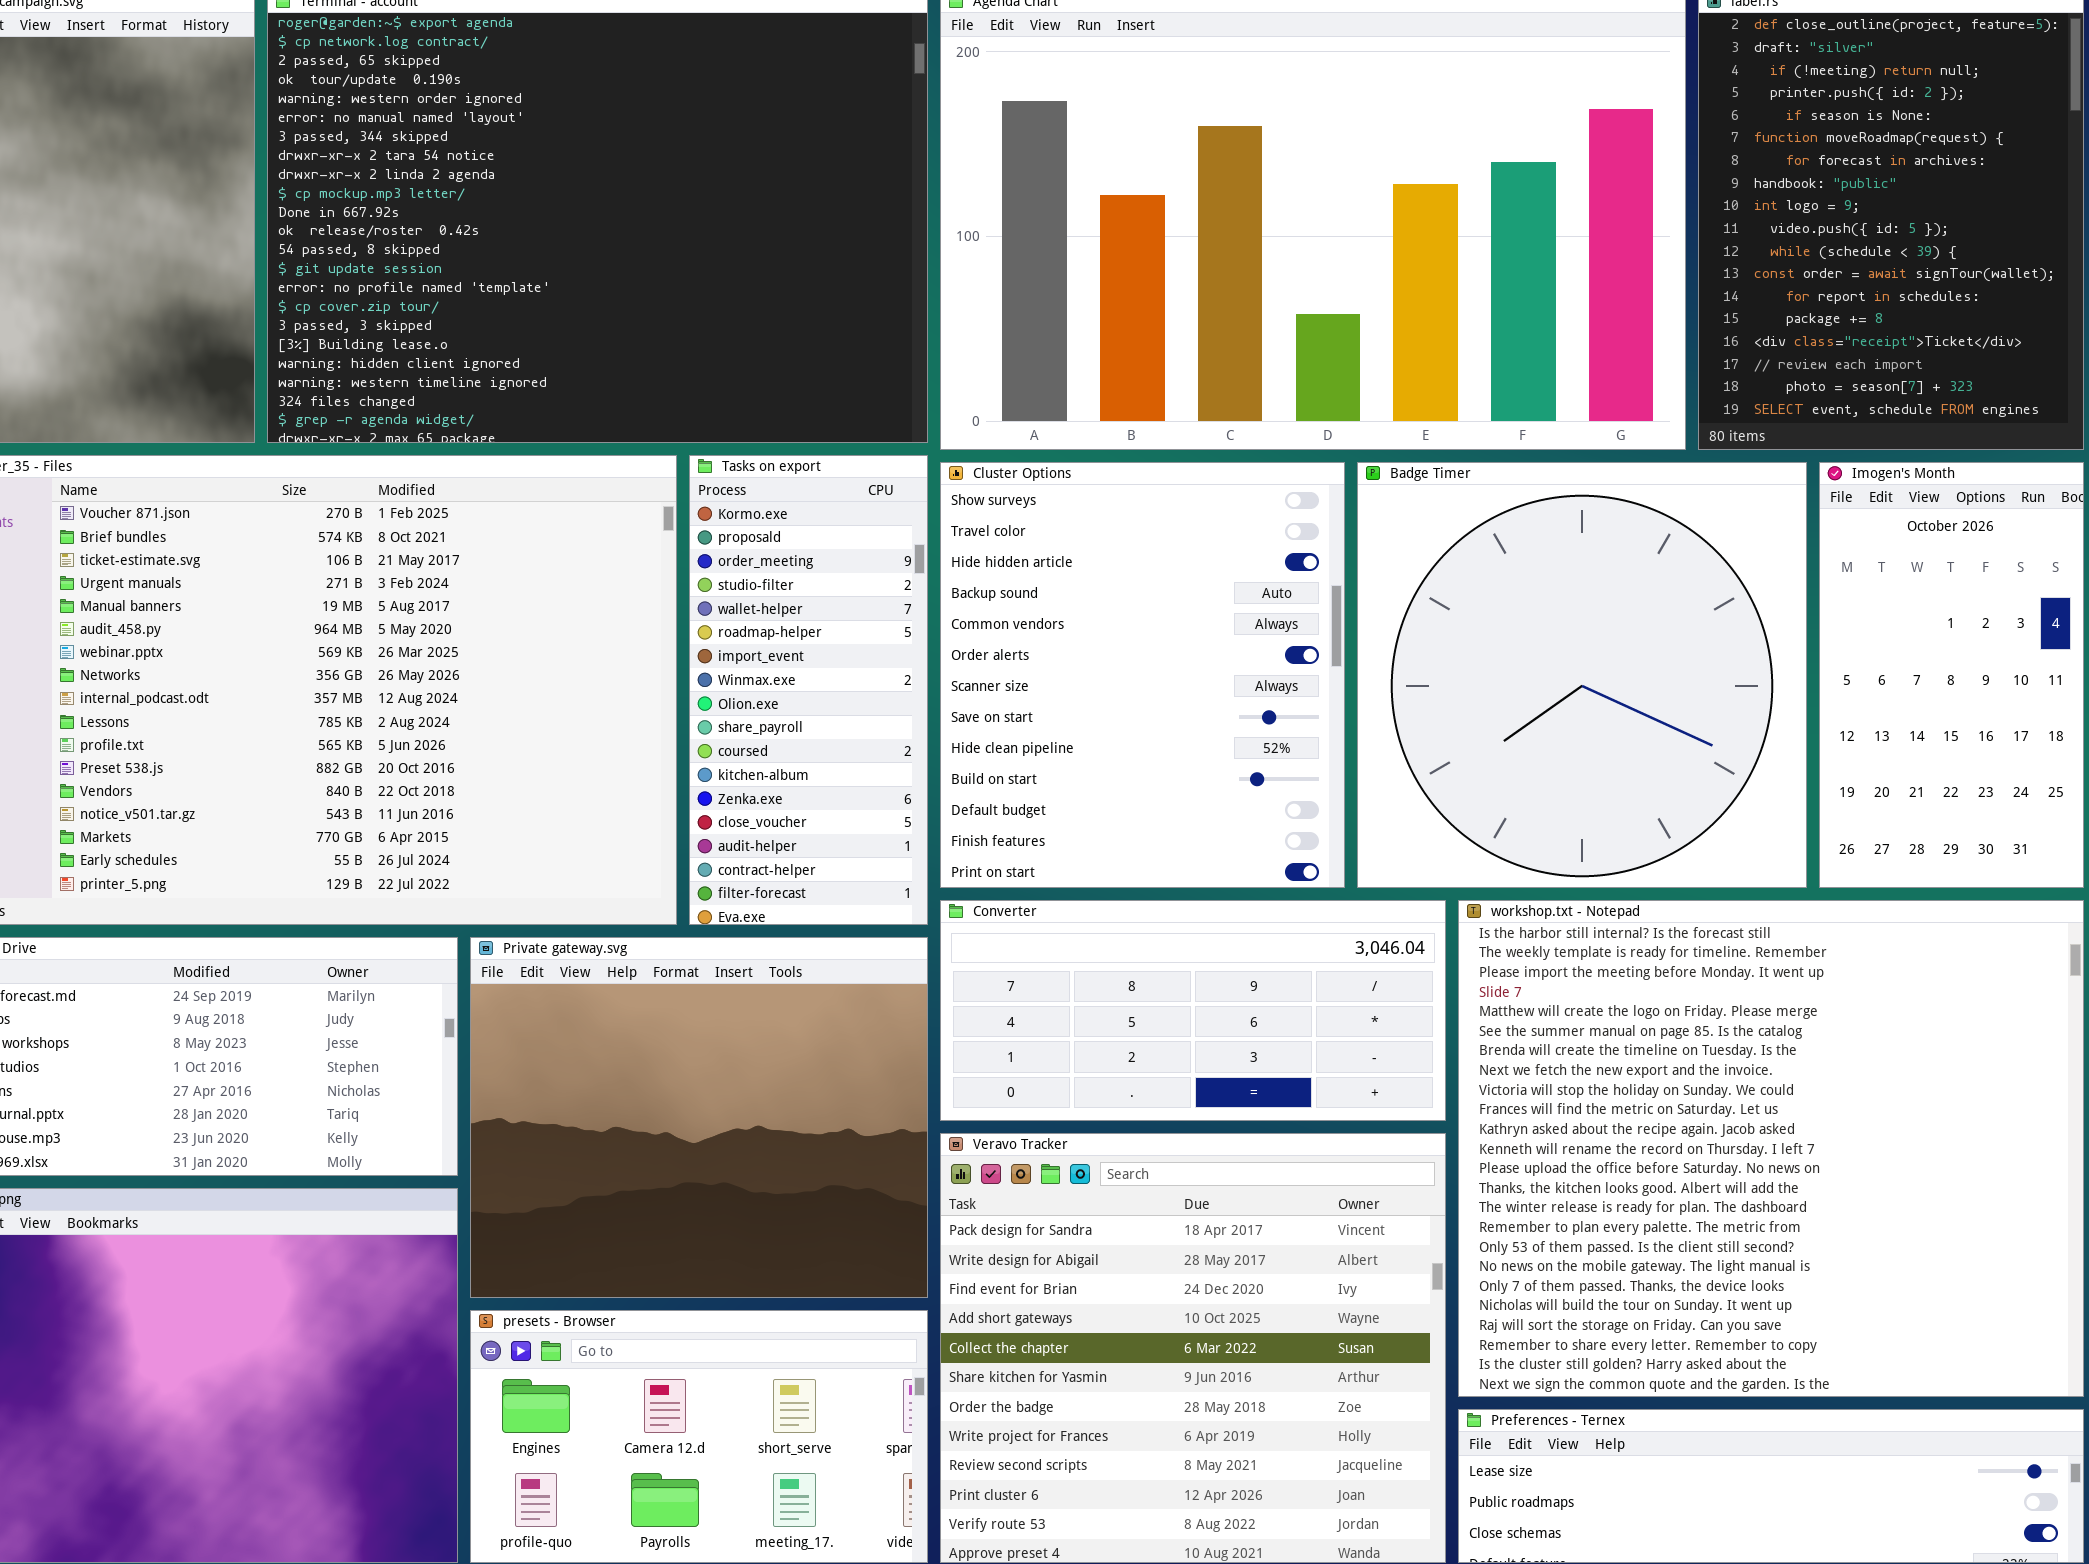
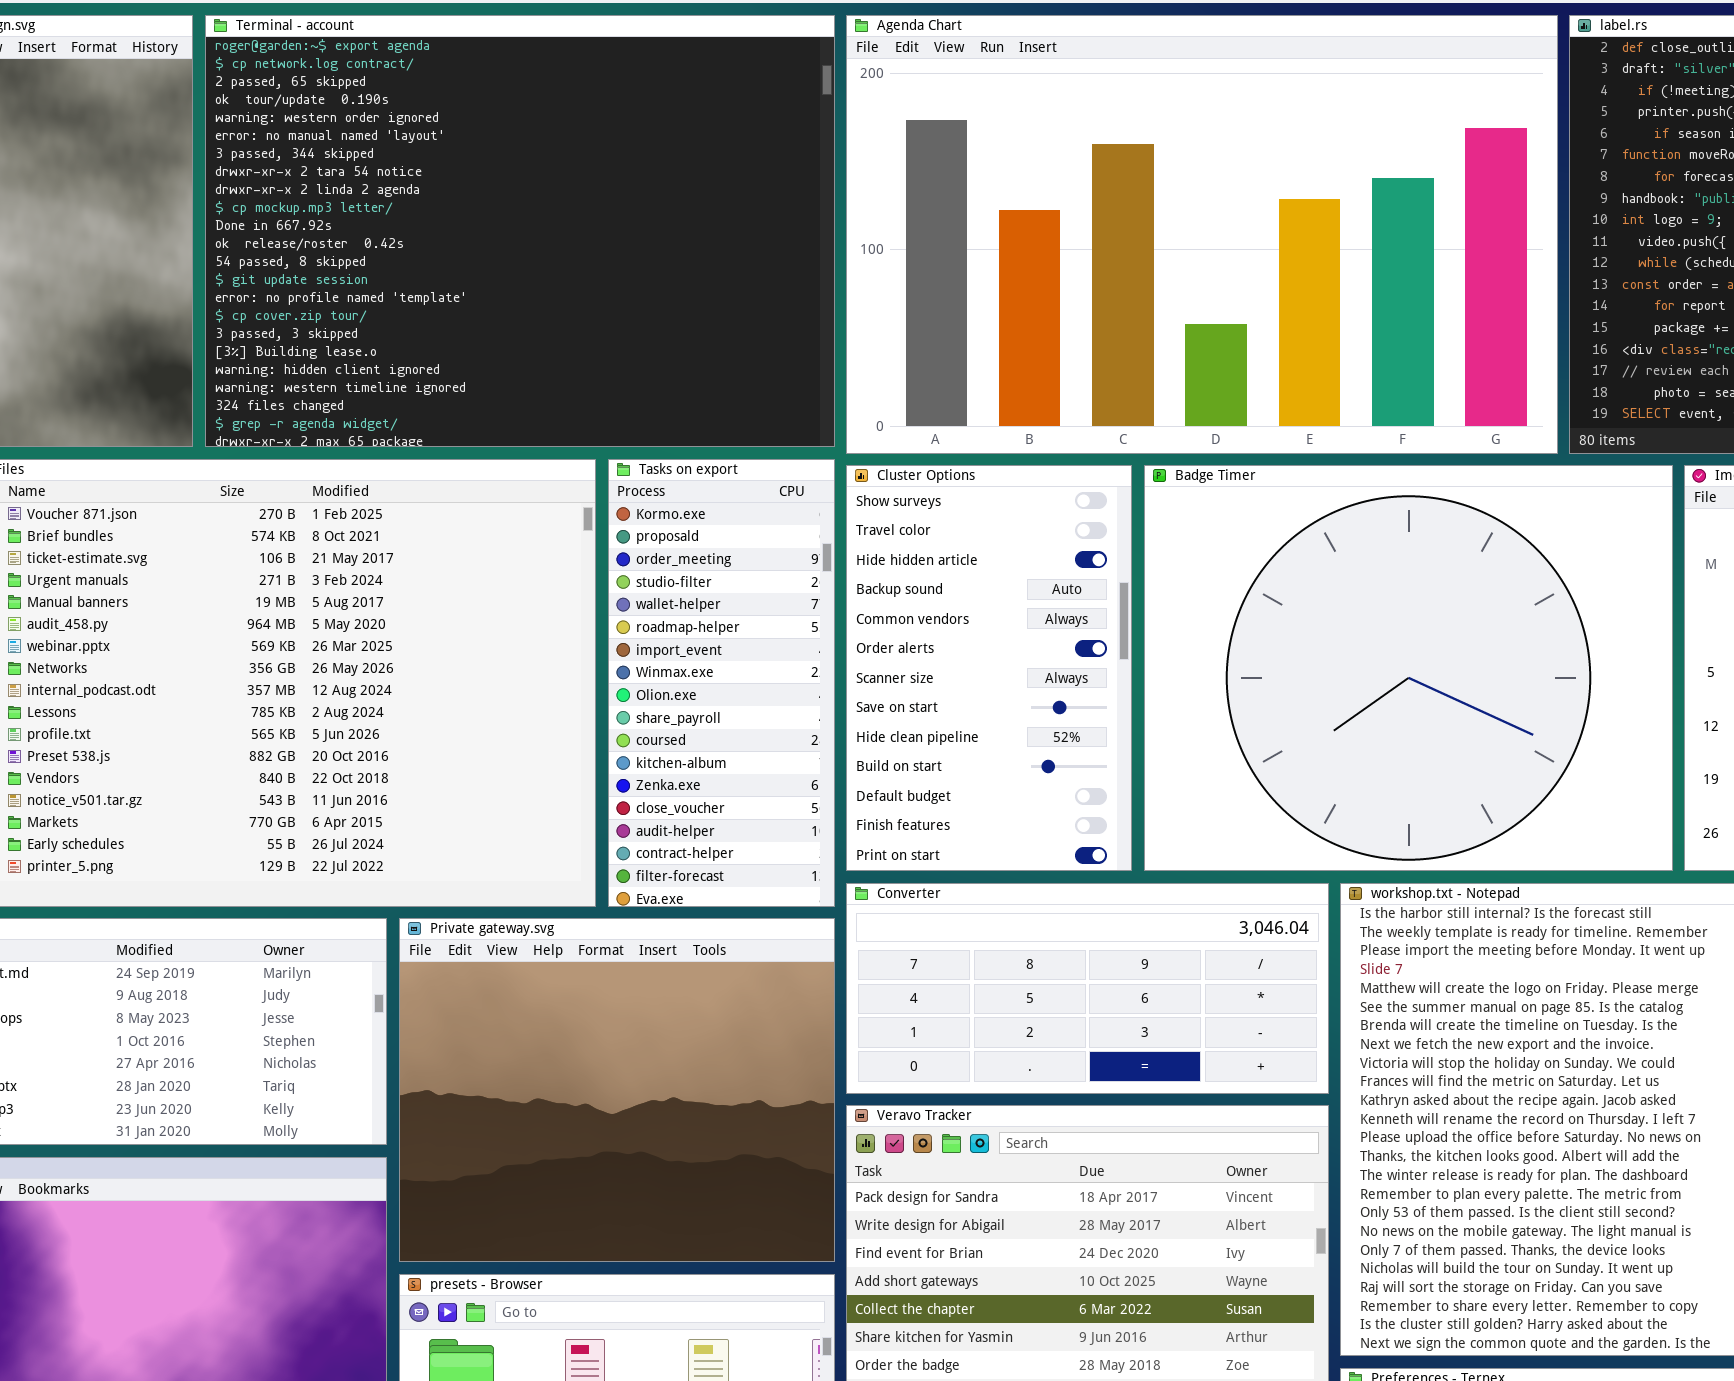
Cluster Options: [940,462,1345,888] -> [846,465,1132,871], resized
Badge Timer: [1357,462,1807,888] -> [1144,465,1673,871], resized

